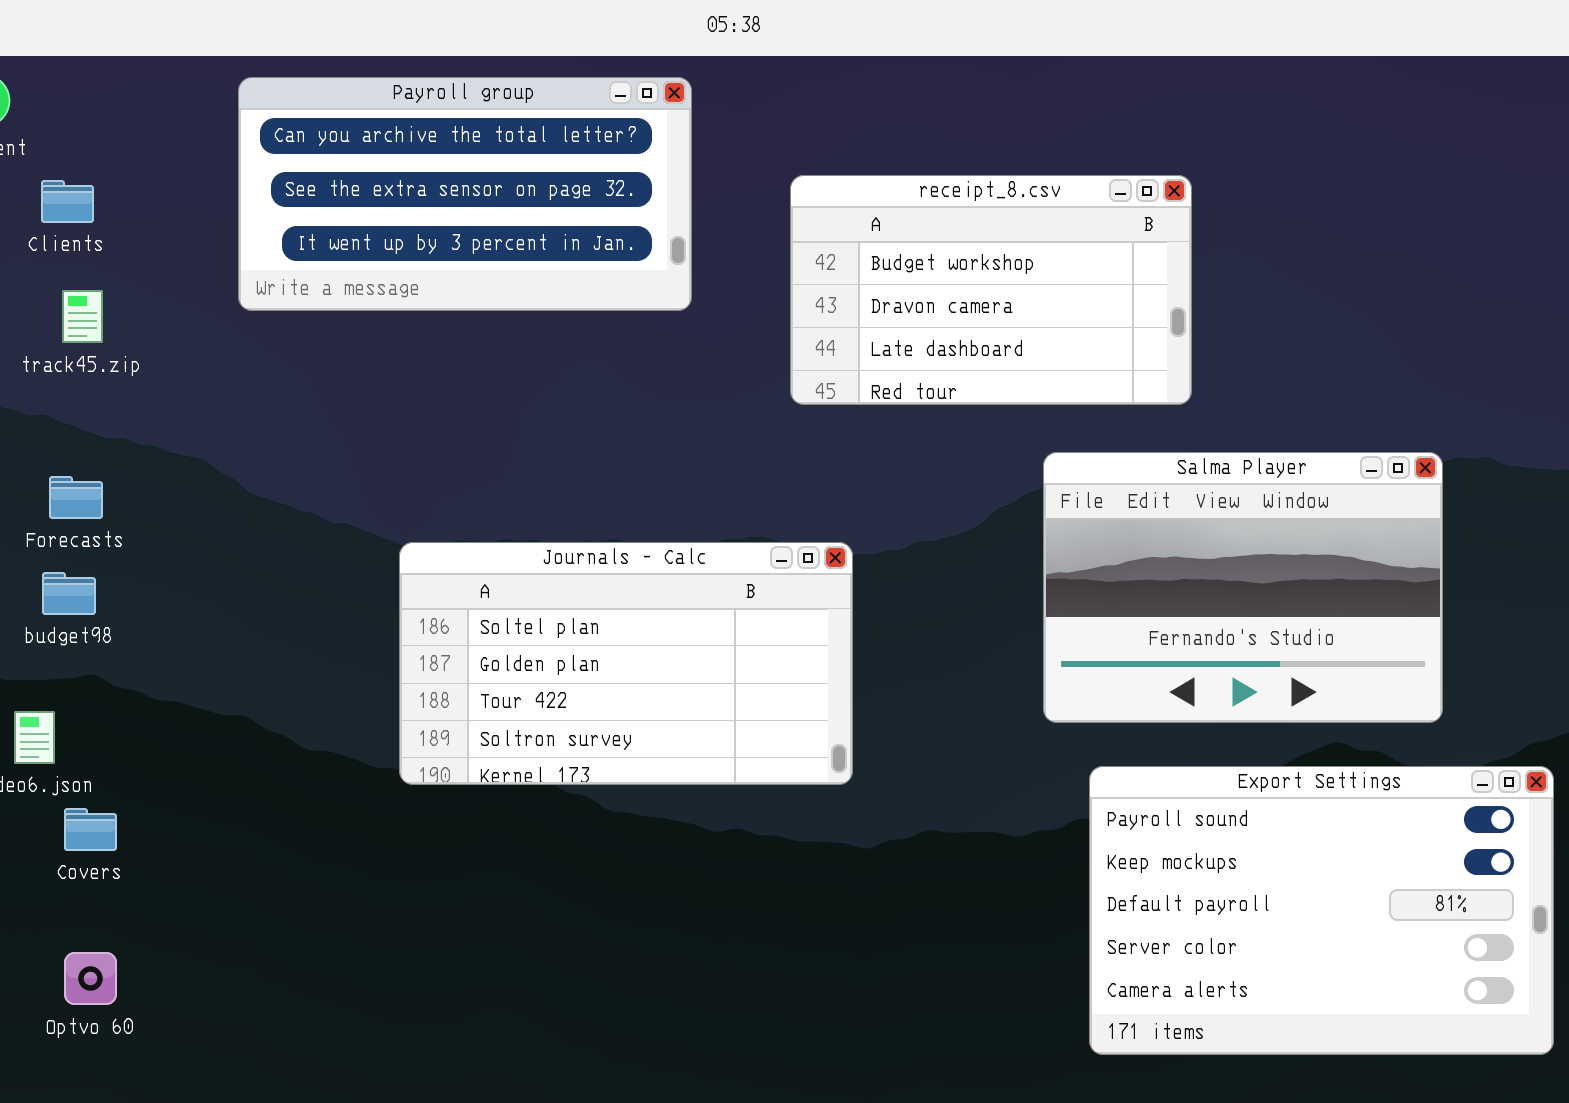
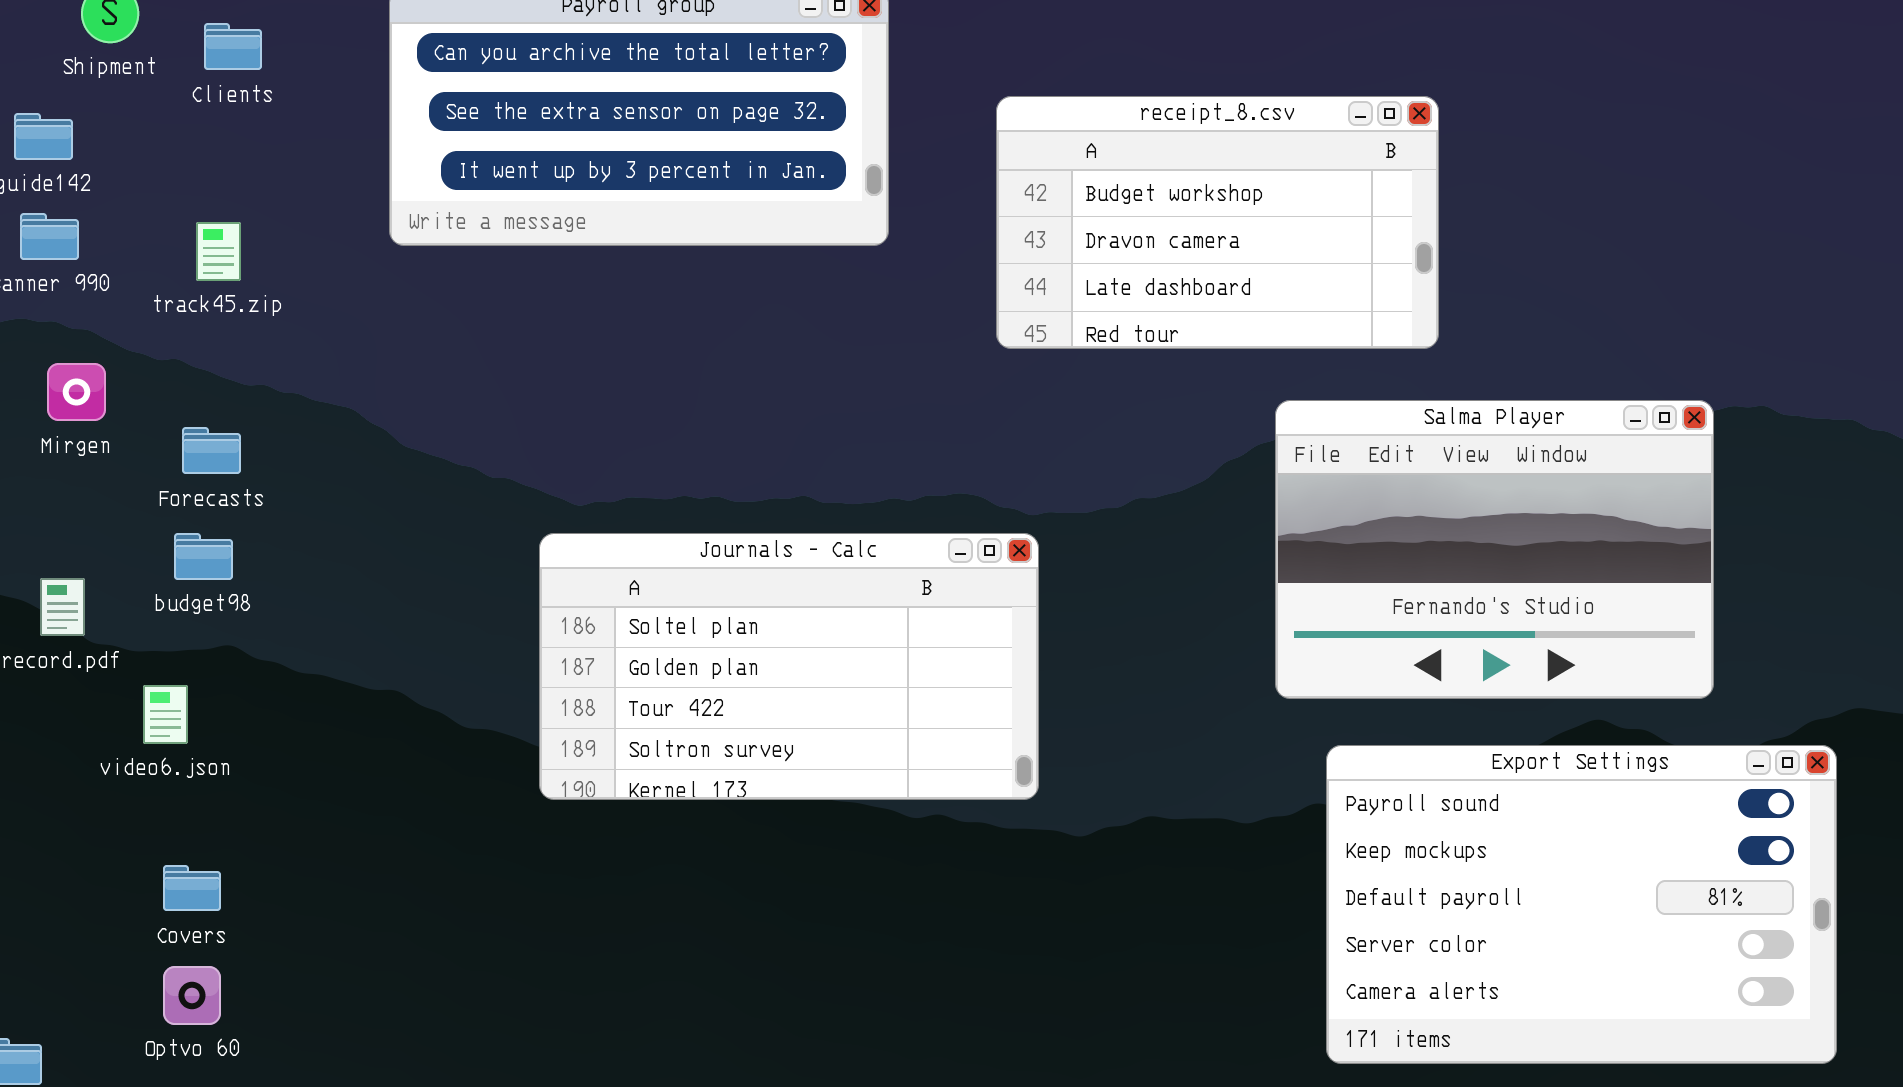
Clients: [41,180,94,223] -> [204,23,262,70], moved
Journals - Calc: [399,542,853,785] -> [539,533,1039,800], moved
Covers: [64,808,117,851] -> [163,865,221,911], moved
Optvo 60: [64,952,117,1005] -> [163,966,221,1025], moved

